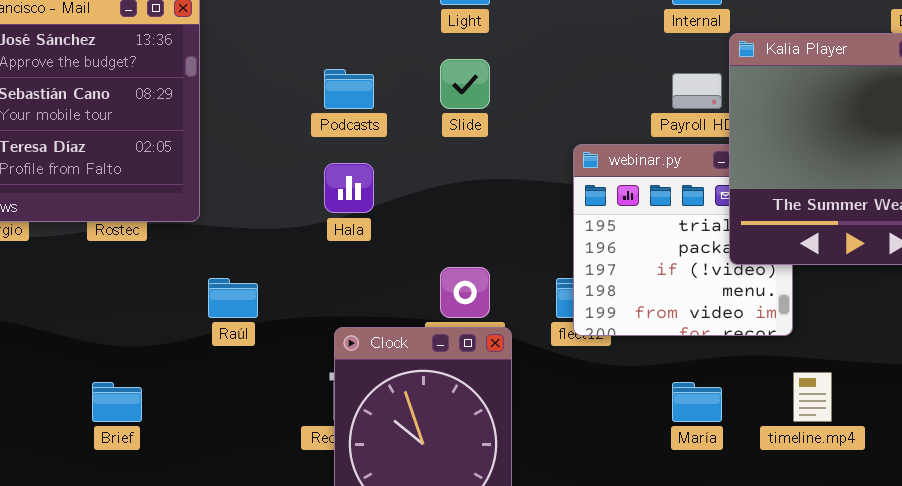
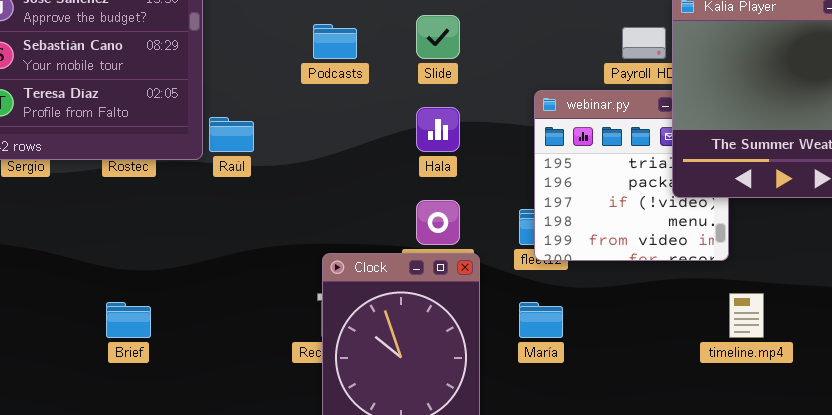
Hala: [324,163,374,213] -> [416,107,460,152], moved
Raúl: [208,278,258,318] -> [209,117,254,152], moved
María: [672,382,722,422] -> [519,302,563,338], moved

